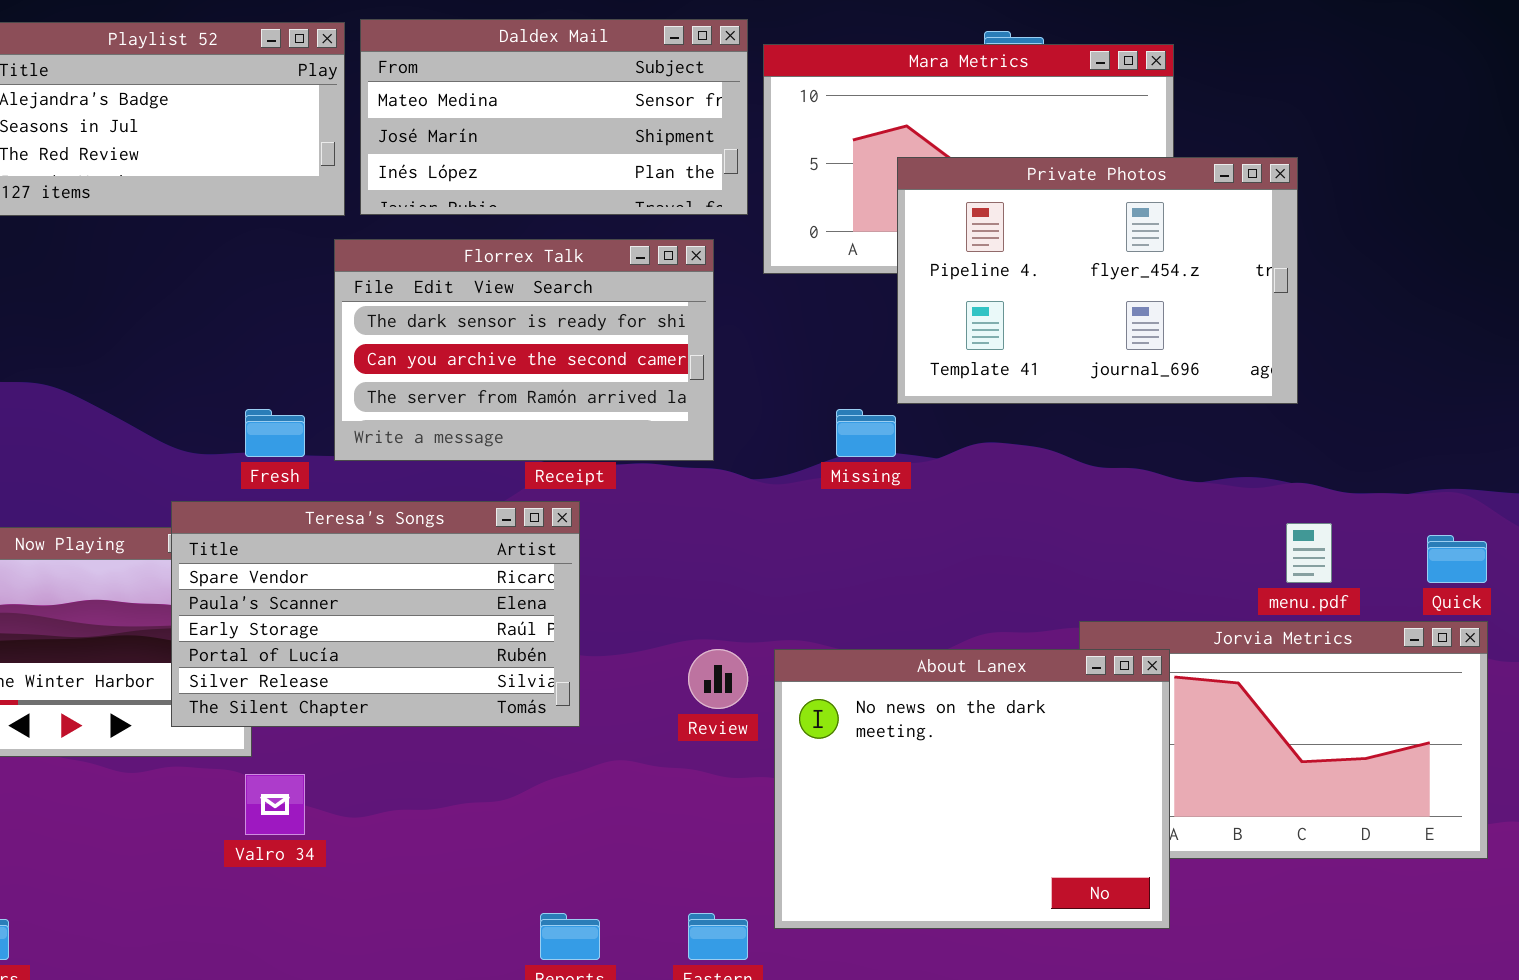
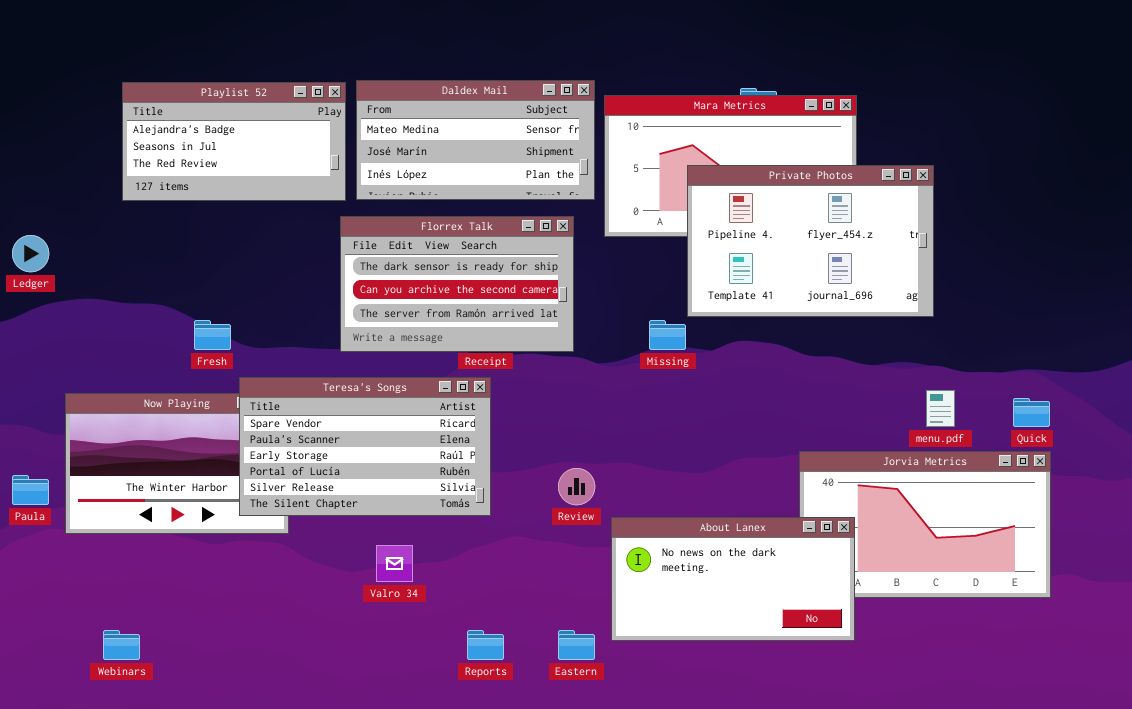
Fresh: [245,409,305,457] -> [194,320,231,350], moved
About Lanex: [774,649,1170,929] -> [611,517,855,641], resized
Valro 34: [245,774,305,835] -> [376,545,413,582], moved

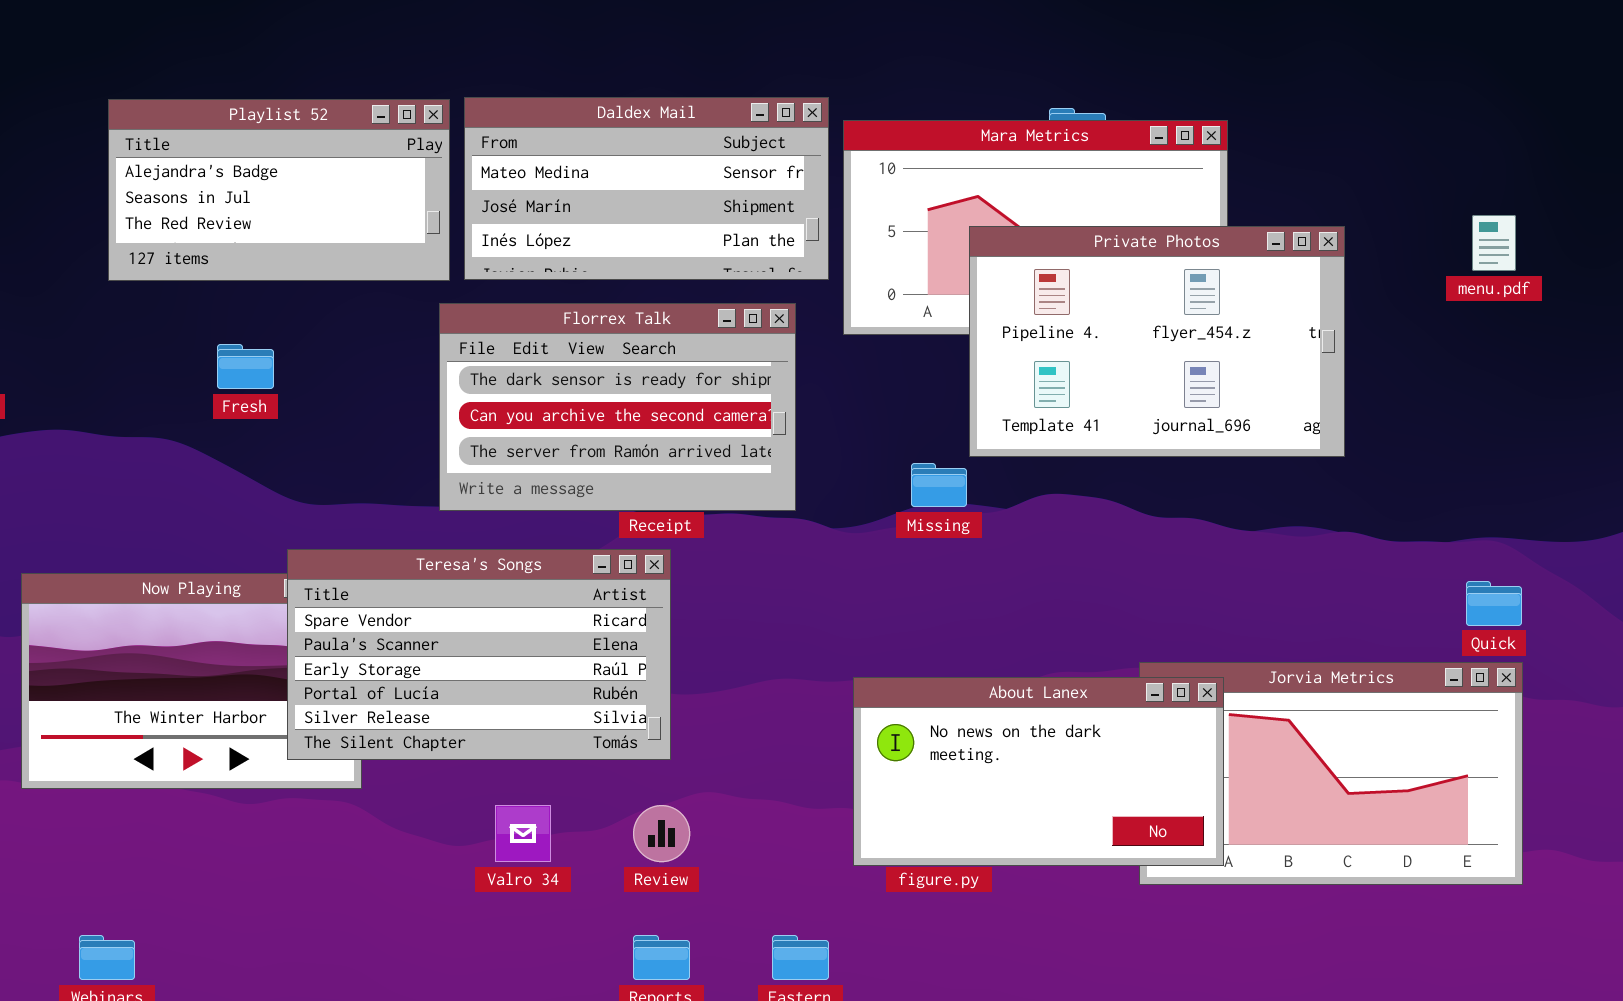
Fresh: [194,320,231,350] -> [217,344,274,389], moved
menu.pdf: [926,390,955,427] -> [1472,215,1516,271], moved
Review: [558,468,595,505] -> [633,805,690,862], moved
About Lanex: [611,517,855,641] -> [853,677,1224,866], moved

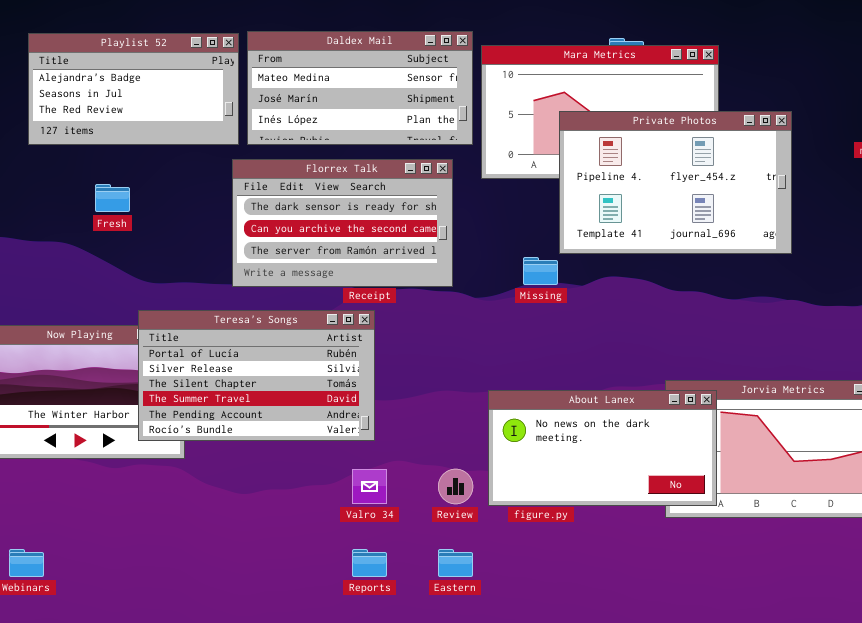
Teresa's Songs: [287,549,671,760] -> [138,310,375,441], scrolled down 3 rows
Valro 34: [495,805,551,862] -> [352,469,387,504], moved
Review: [633,805,690,862] -> [438,469,473,504], moved

